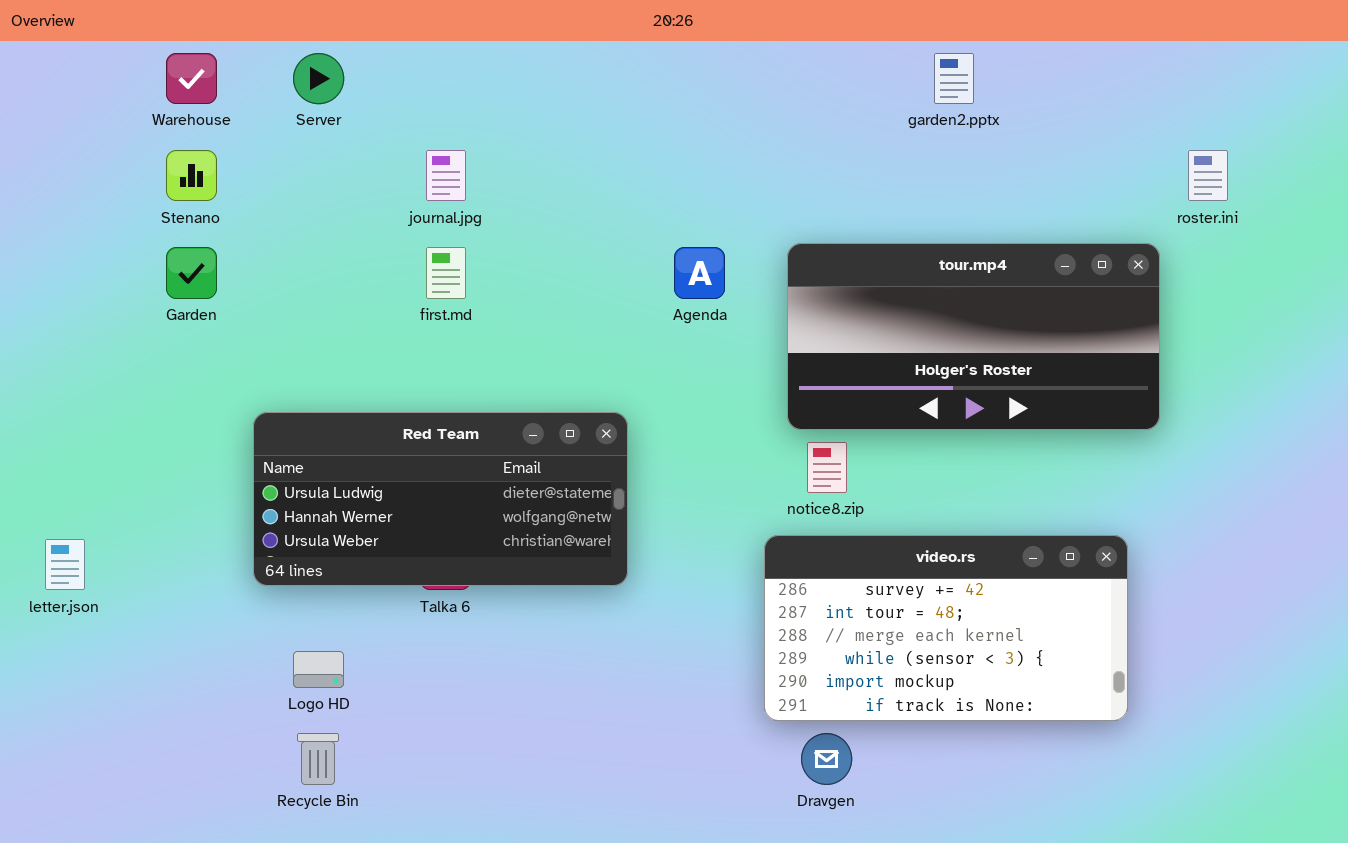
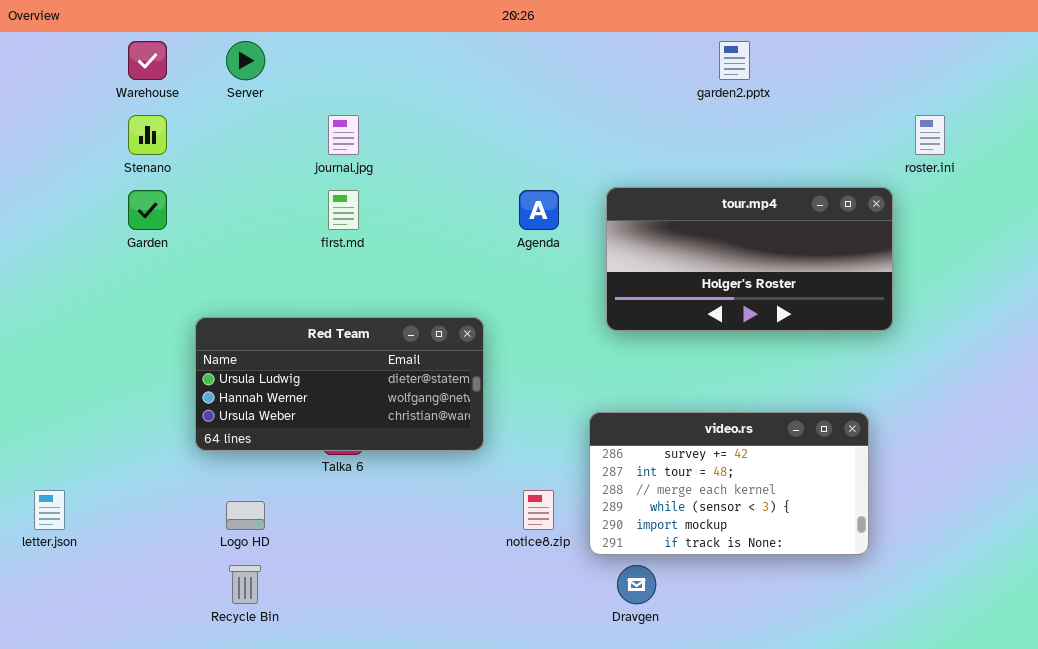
notice8.zip: [807,442,847,493] -> [523,490,554,530], moved
letter.json: [45,539,85,590] -> [34,490,65,530], moved

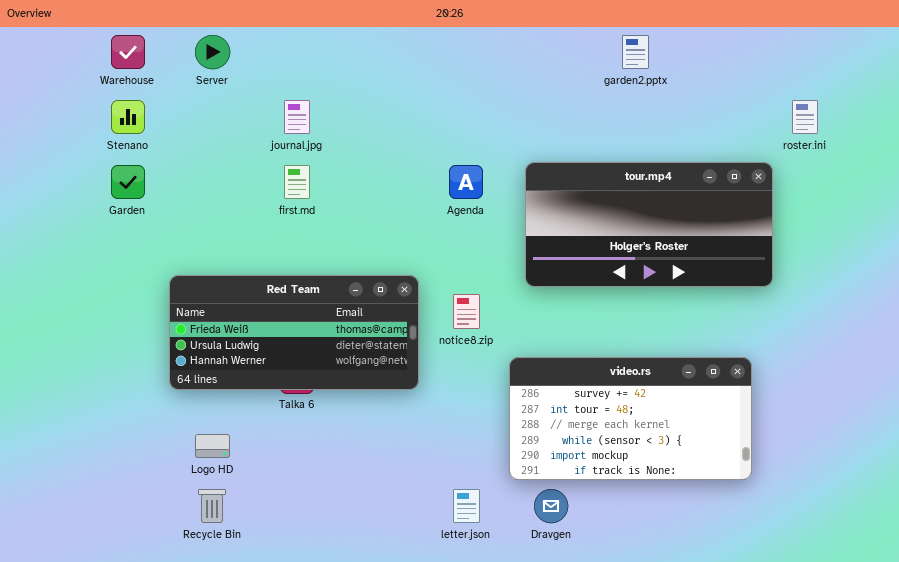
Red Team: [195,317,484,451] -> [169,275,419,390], scrolled up 1 row
letter.json: [34,490,65,530] -> [453,489,480,523], moved
notice8.zip: [523,490,554,530] -> [453,294,480,329], moved

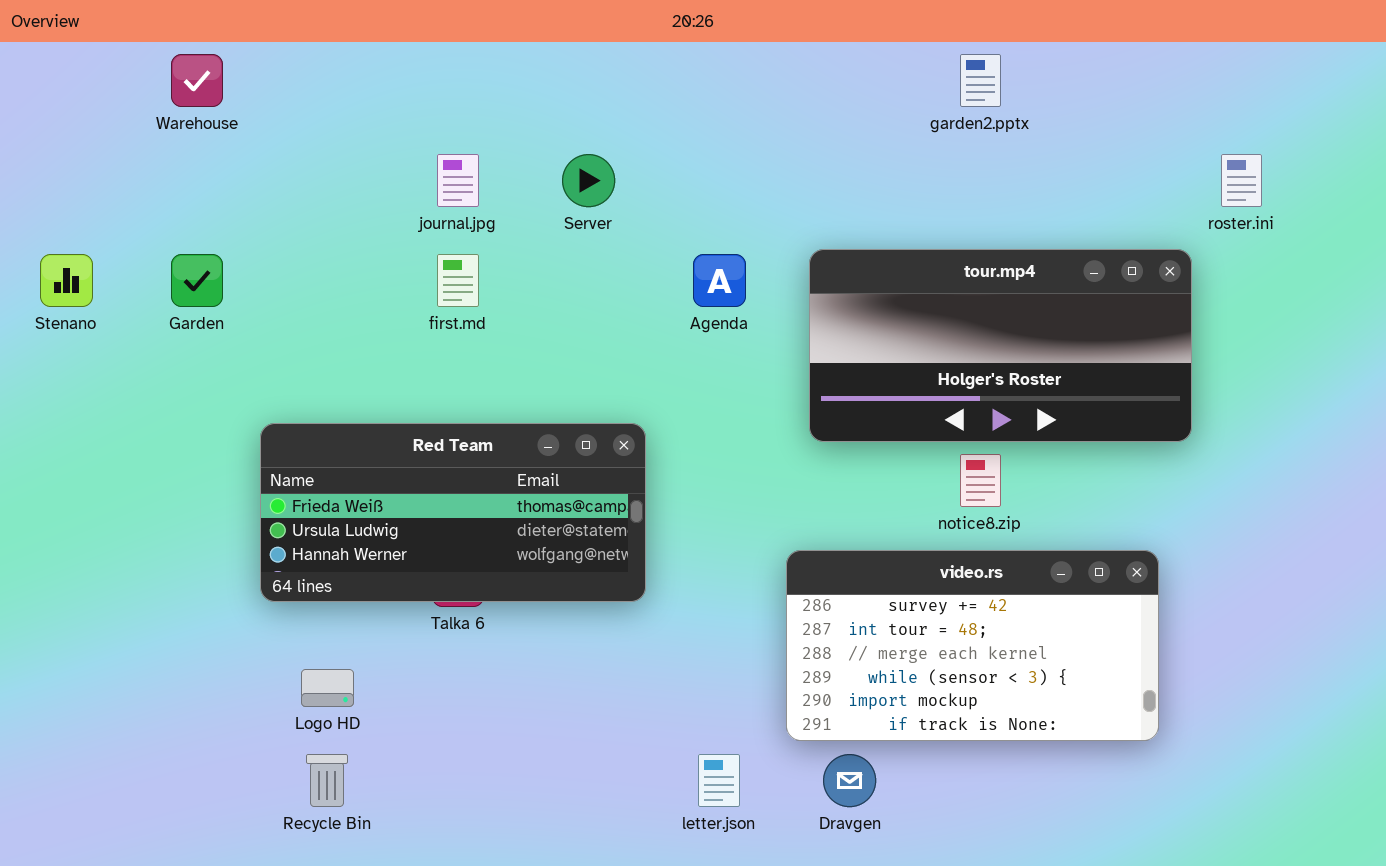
Server: [195,35,230,69] -> [562,154,615,207], moved
Stenano: [111,100,145,134] -> [40,254,93,307], moved
notice8.zip: [453,294,480,329] -> [960,454,1001,507], moved

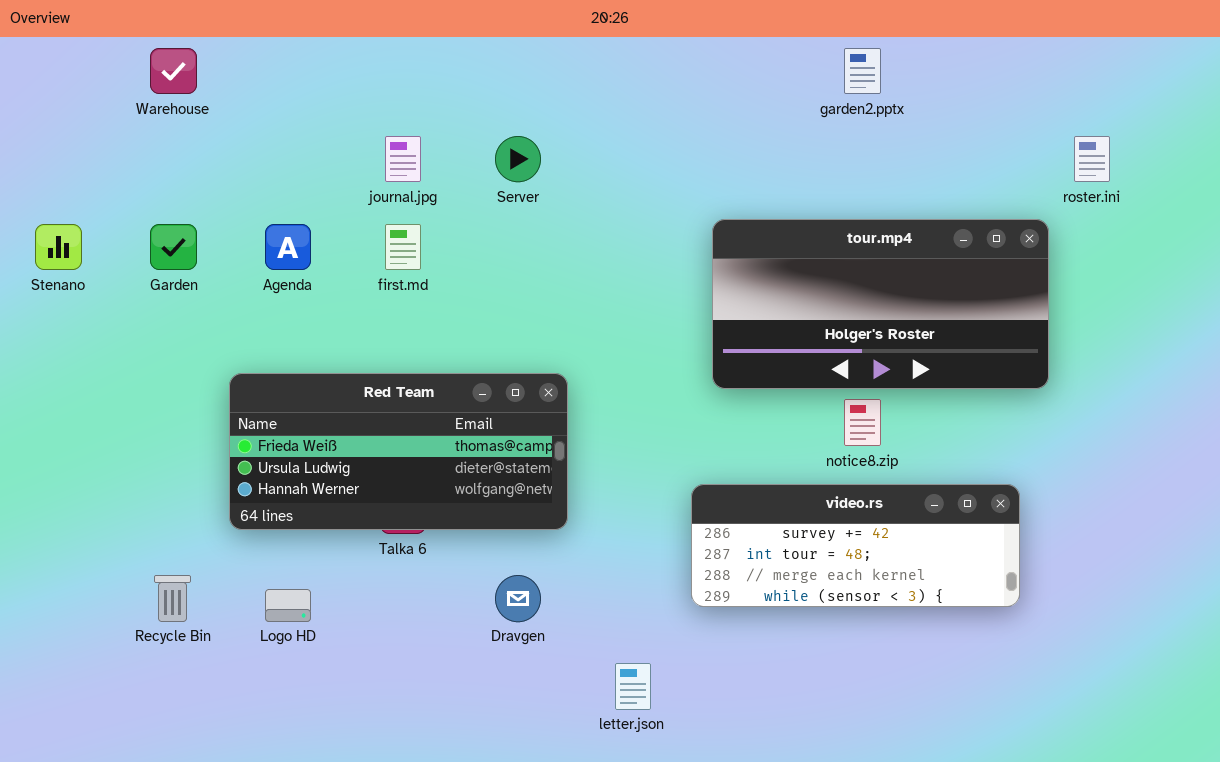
Agenda: [693,254,746,307] -> [265,224,311,270], moved
video.rs: [786,550,1159,741] -> [691,484,1020,607], resized
Recycle Bin: [306,754,348,807] -> [154,575,191,622], moved
Dravgen: [823,754,876,807] -> [495,575,541,622], moved

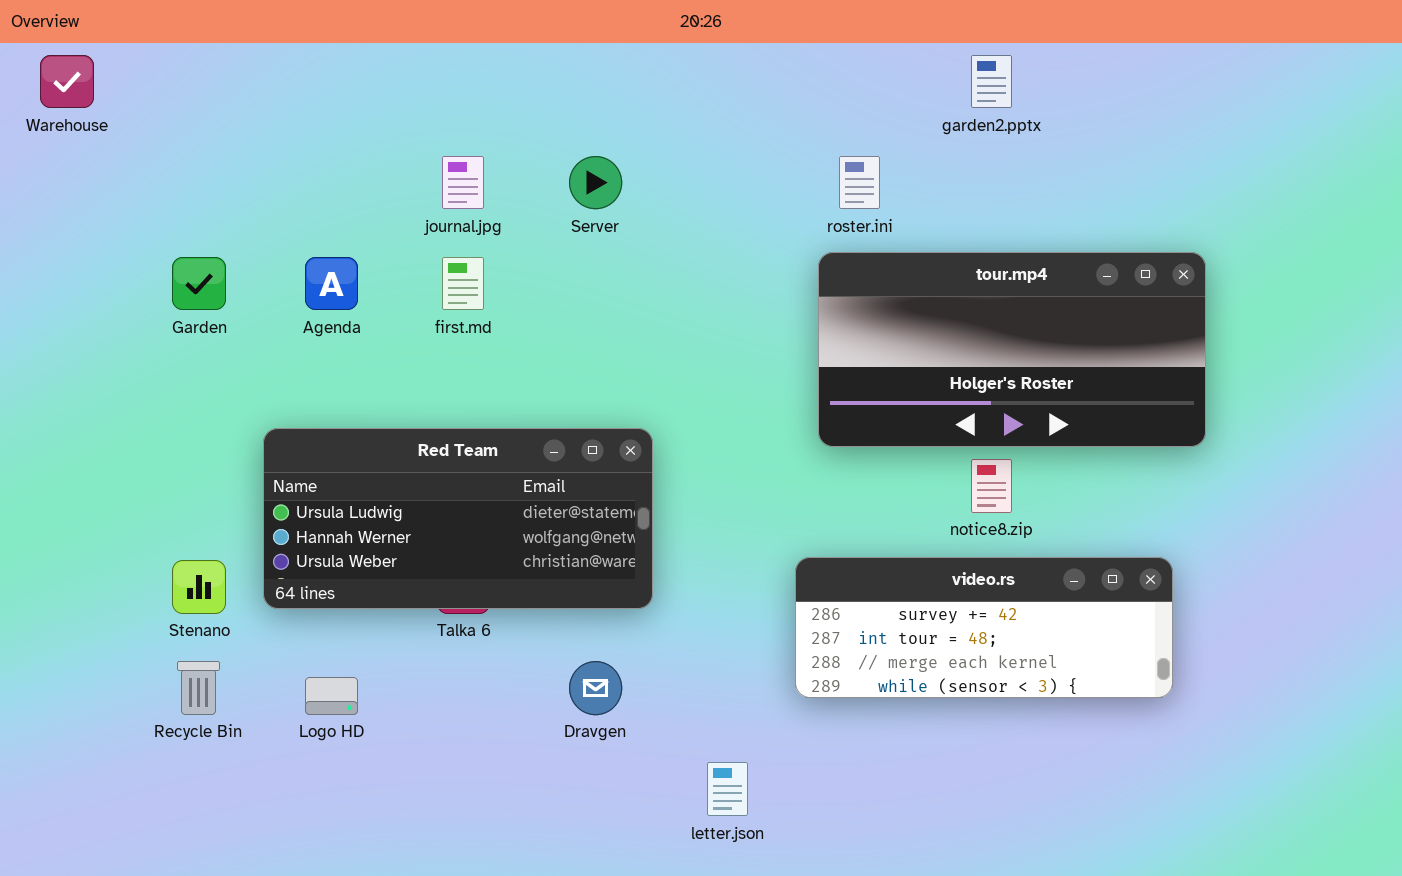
Warehouse: [150,48,197,94] -> [40,55,94,108], moved
roster.ini: [1074,136,1110,182] -> [839,156,880,209], moved
Stenano: [35,224,82,270] -> [172,560,226,614], moved
Red Team: [229,373,568,530] -> [263,428,653,609], scrolled down 1 row

